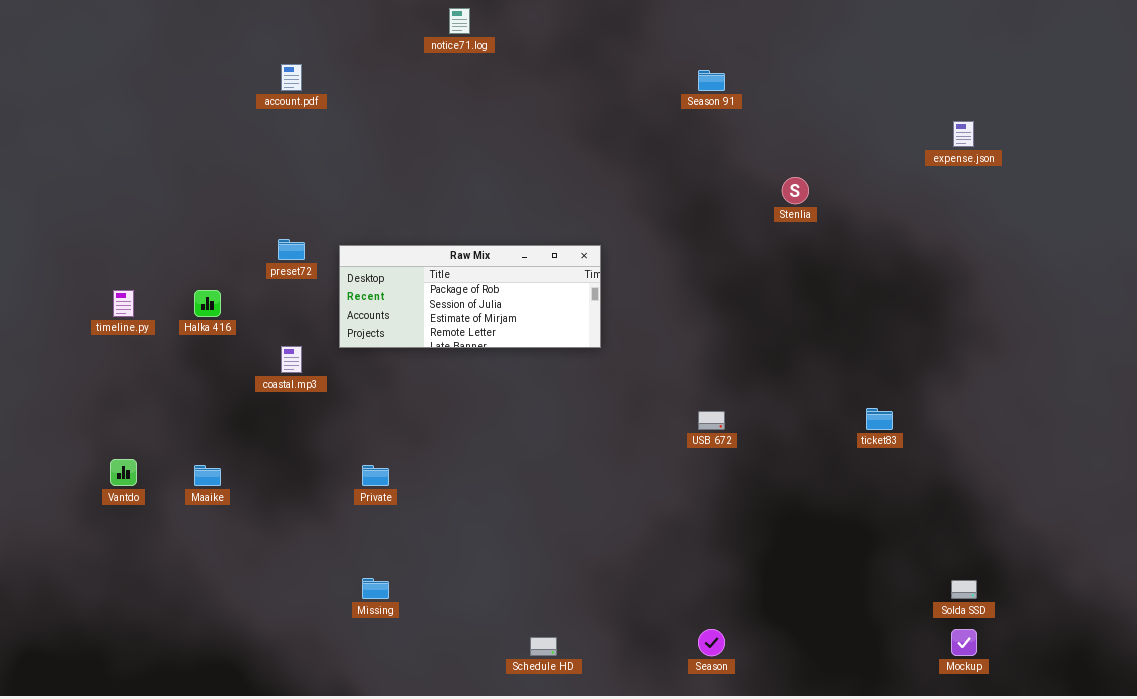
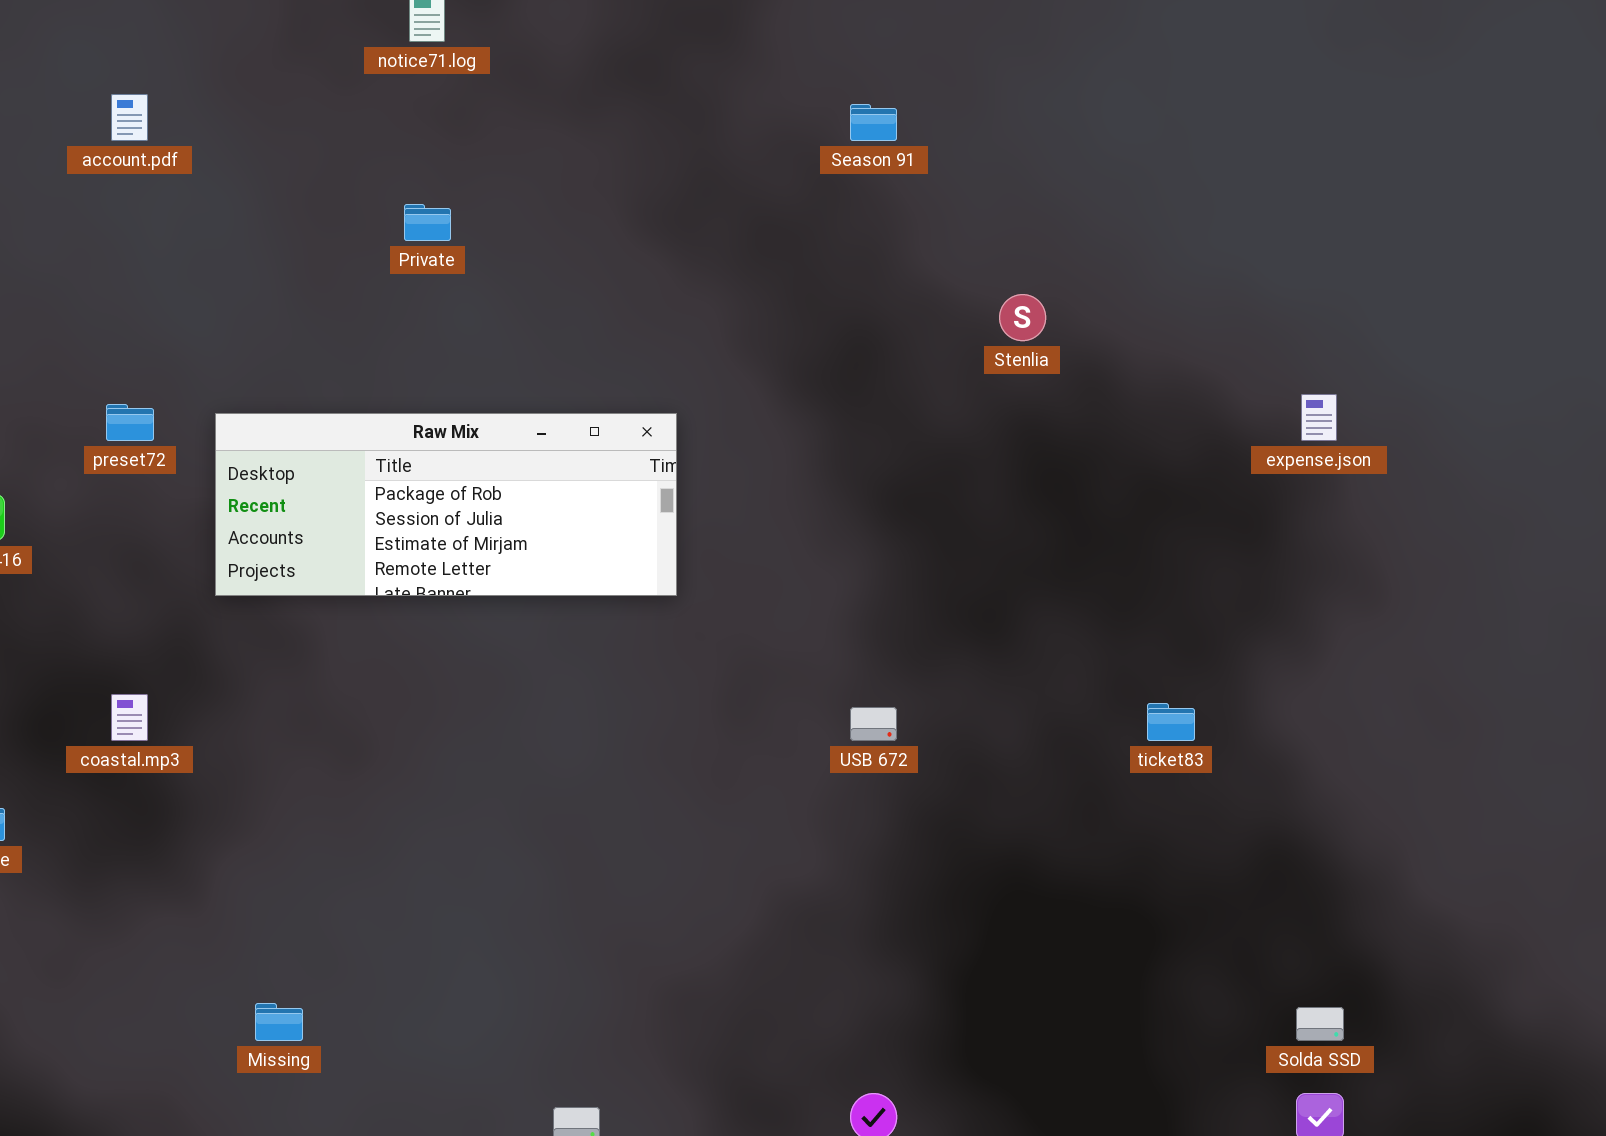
expense.json: [953,121,974,147] -> [1301,394,1337,441], moved
coastal.mp3: [281,346,302,373] -> [111,694,148,741], moved
Private: [362,465,389,486] -> [404,204,451,241], moved

